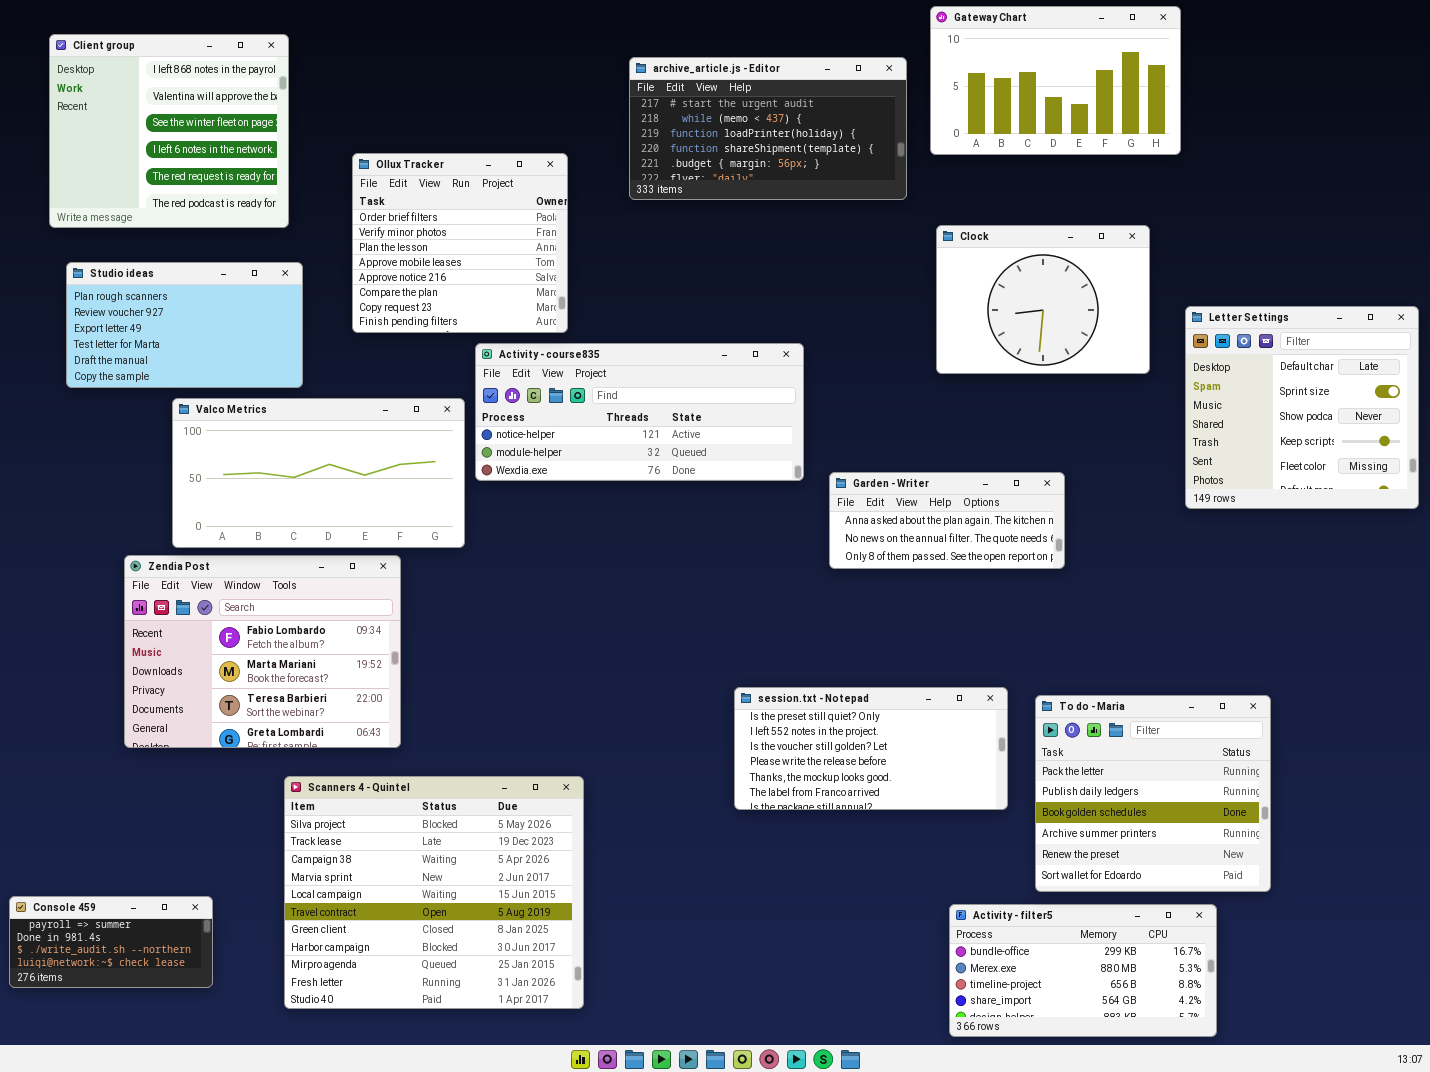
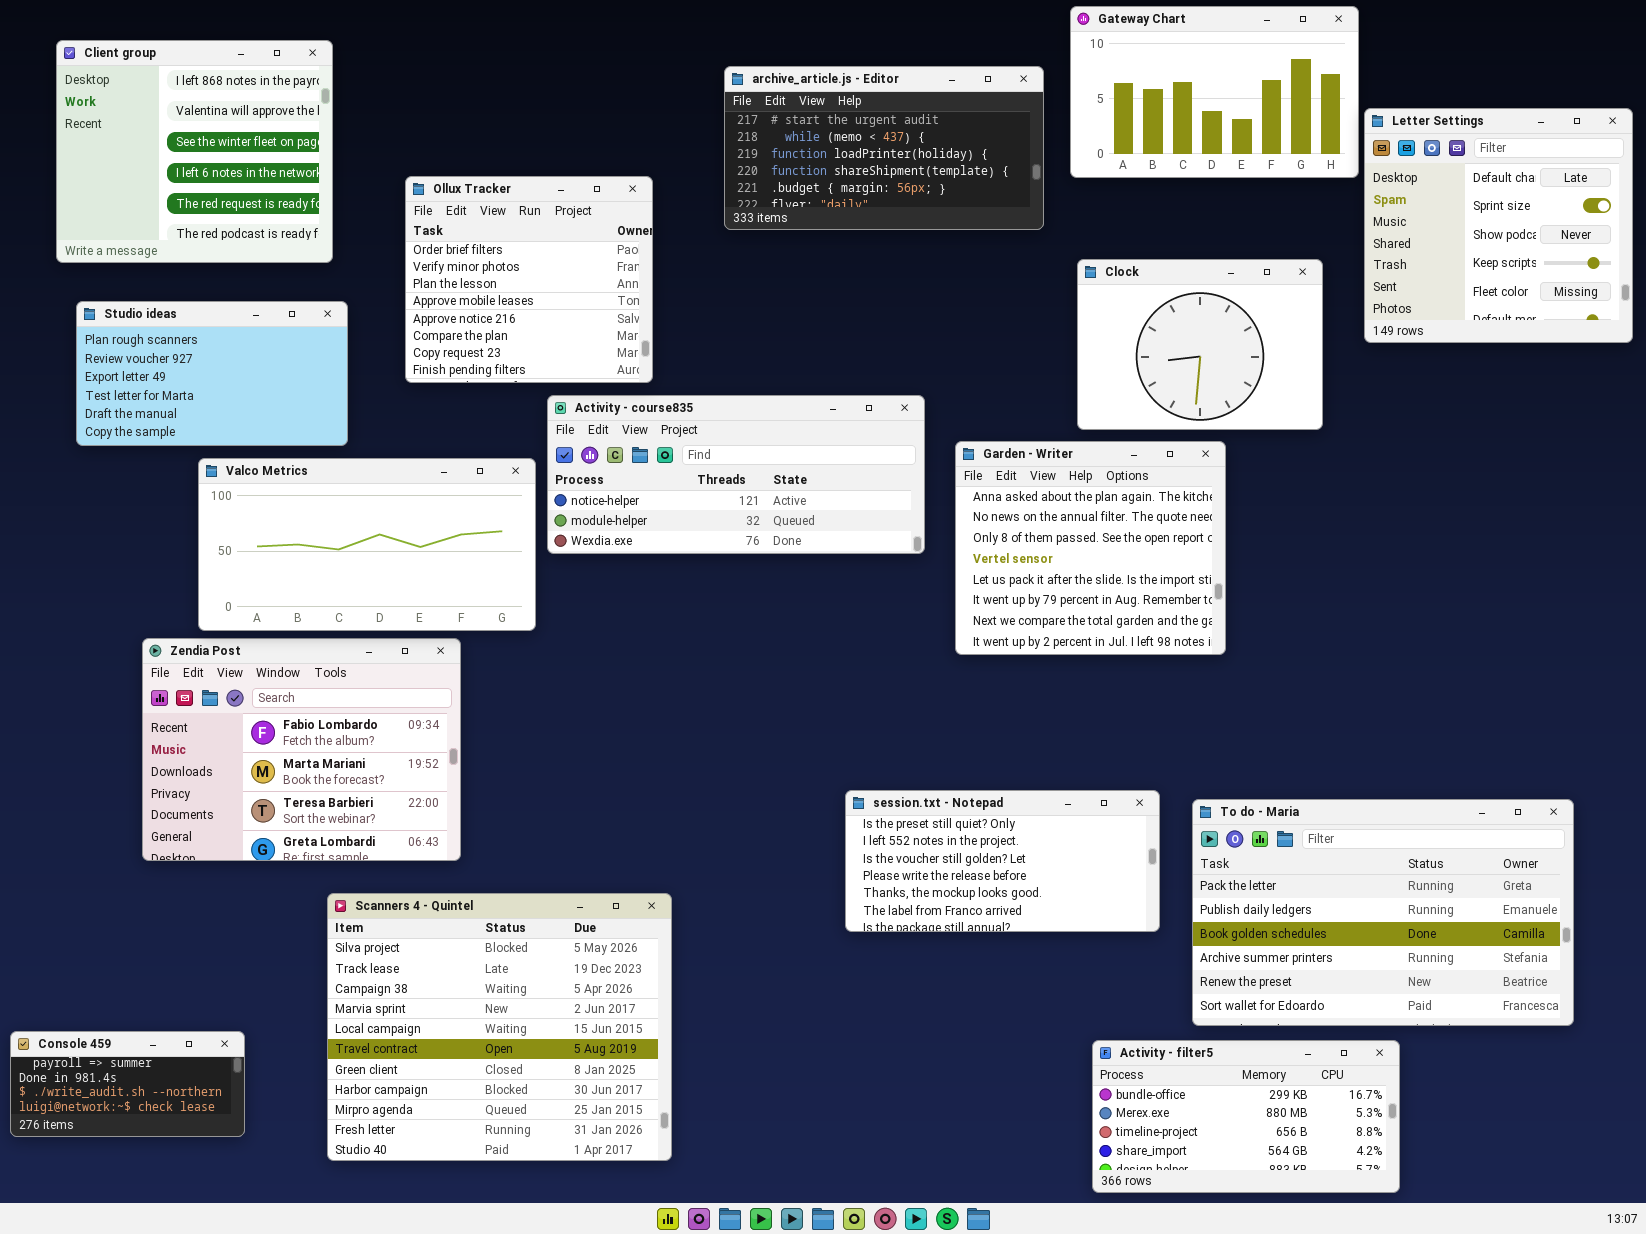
Letter Settings: [1185,306,1419,509] -> [1364,108,1633,343], moved
Garden - Writer: [829,472,1065,569] -> [955,441,1226,655], resized
To do - Maria: [1035,695,1271,892] -> [1192,799,1574,1026], resized

